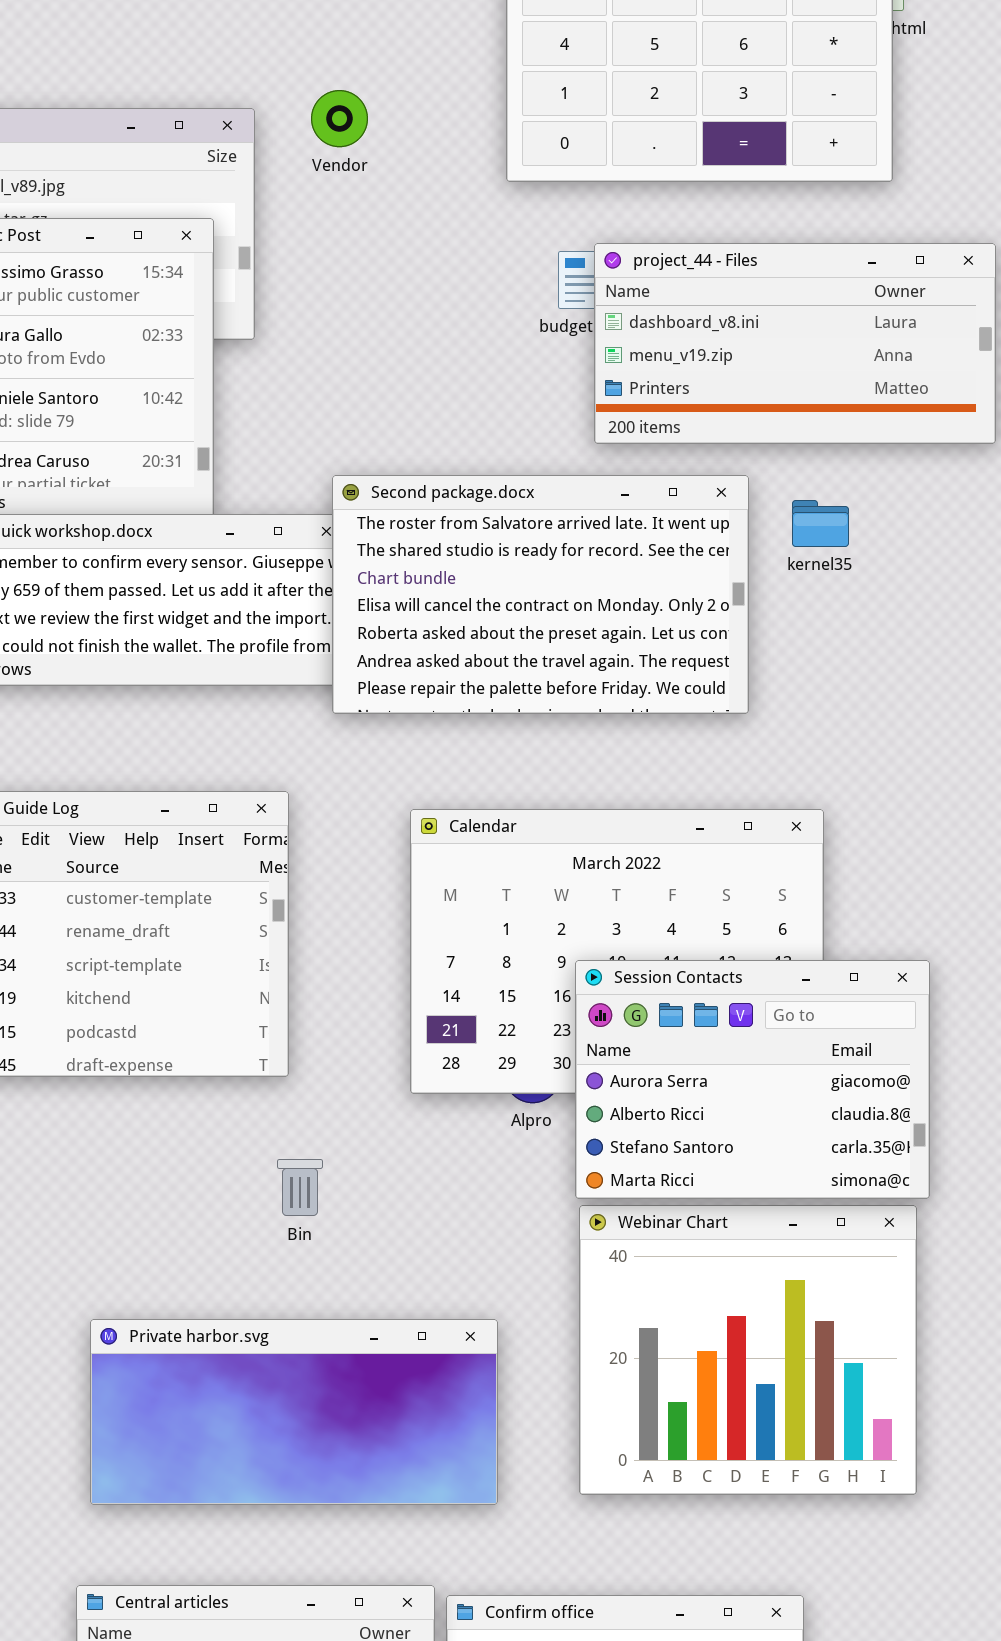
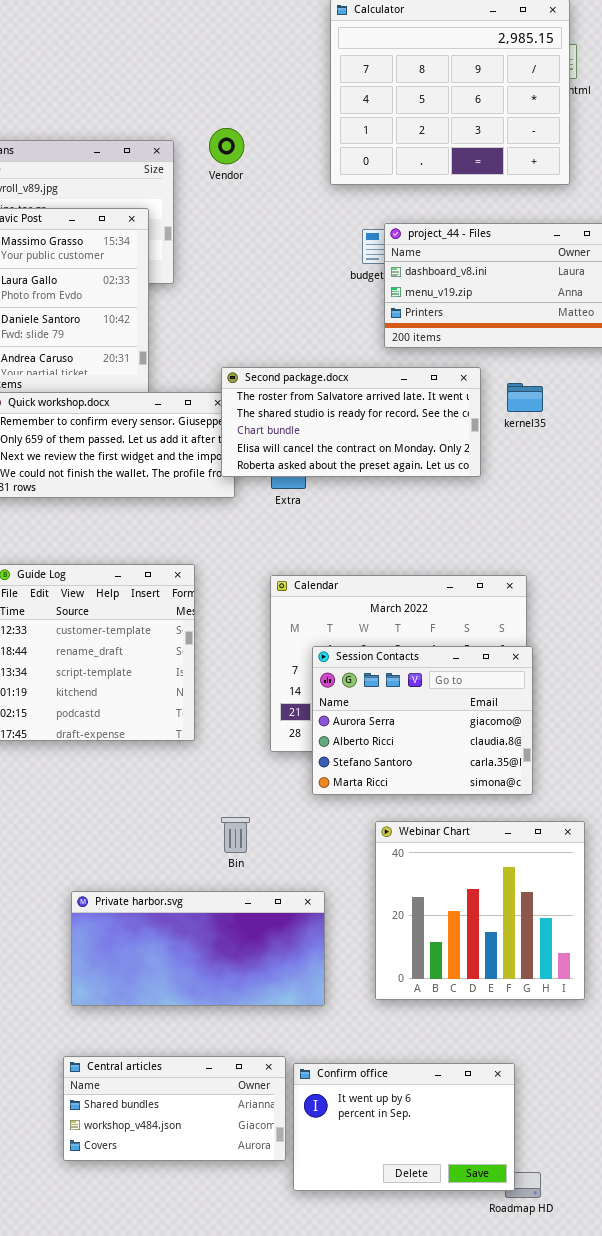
Second package.docx: [332,475,749,714] -> [221,367,481,477], resized
Session Contacts: [575,960,930,1199] -> [312,646,533,795], moved
Bin: [277,1159,323,1216] -> [221,817,250,853], moved

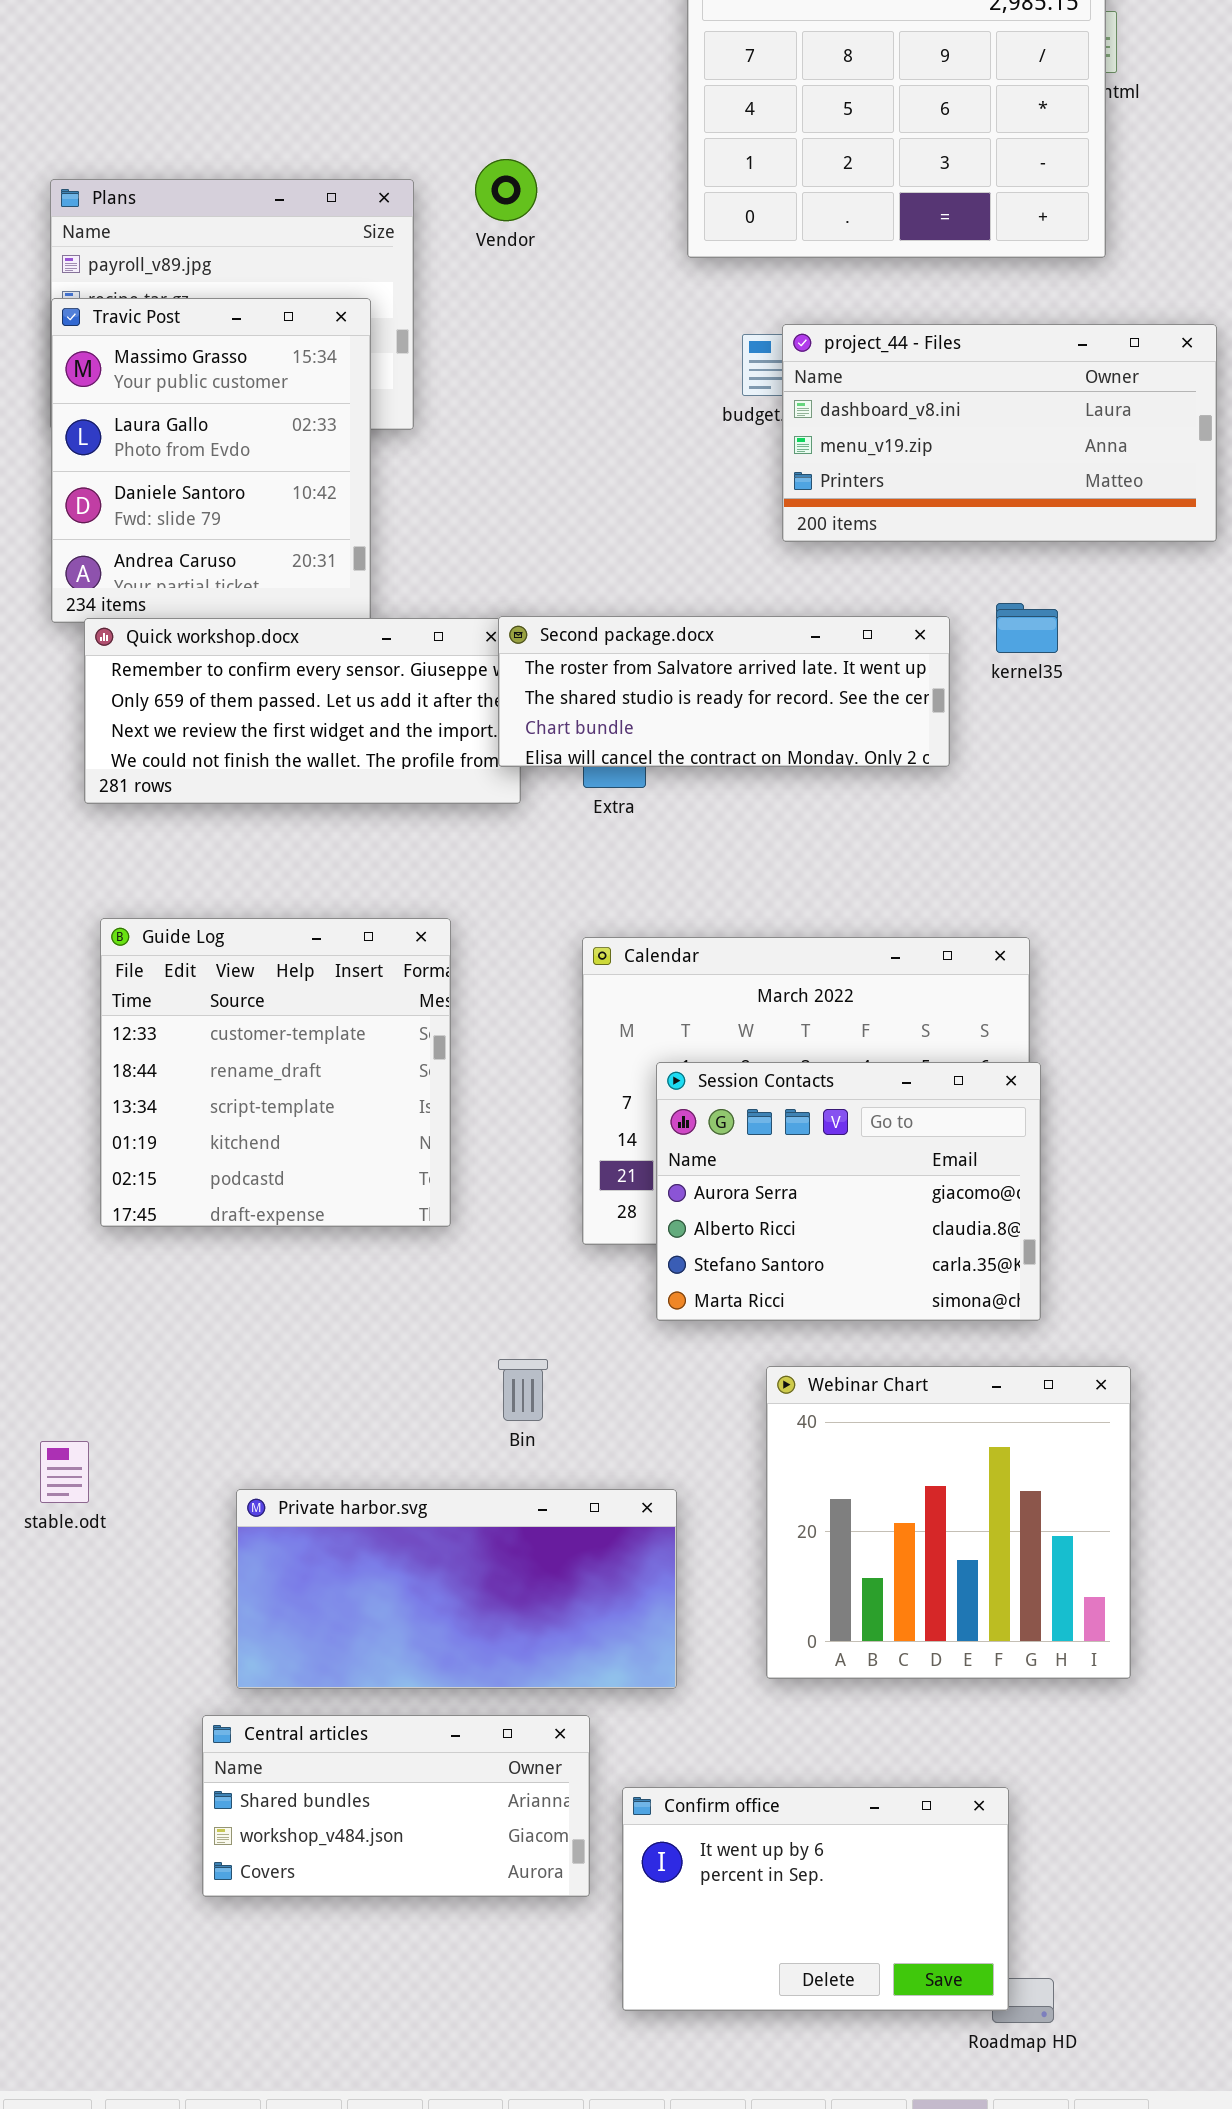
Second package.docx: [221,367,481,477] -> [498,616,950,767], resized
Central articles: [63,1056,286,1161] -> [202,1715,590,1897], moved

